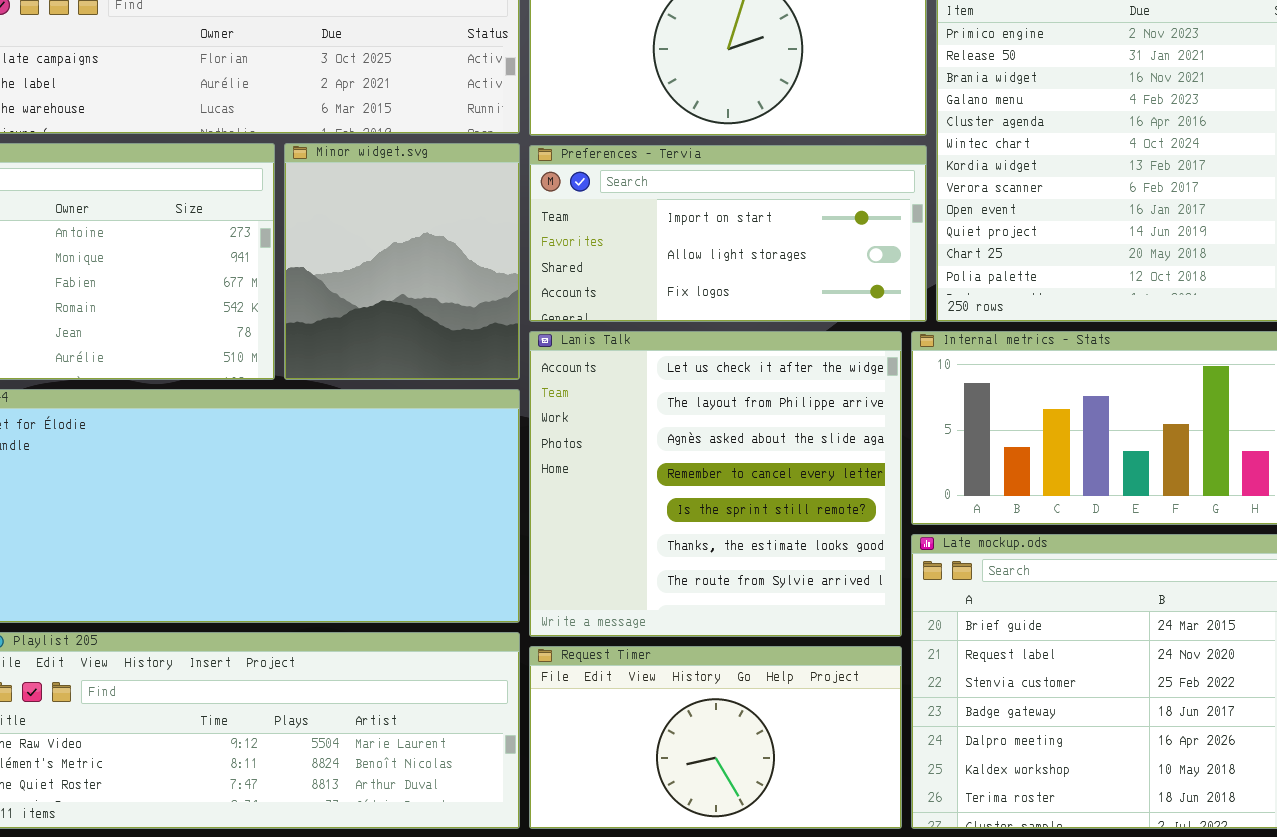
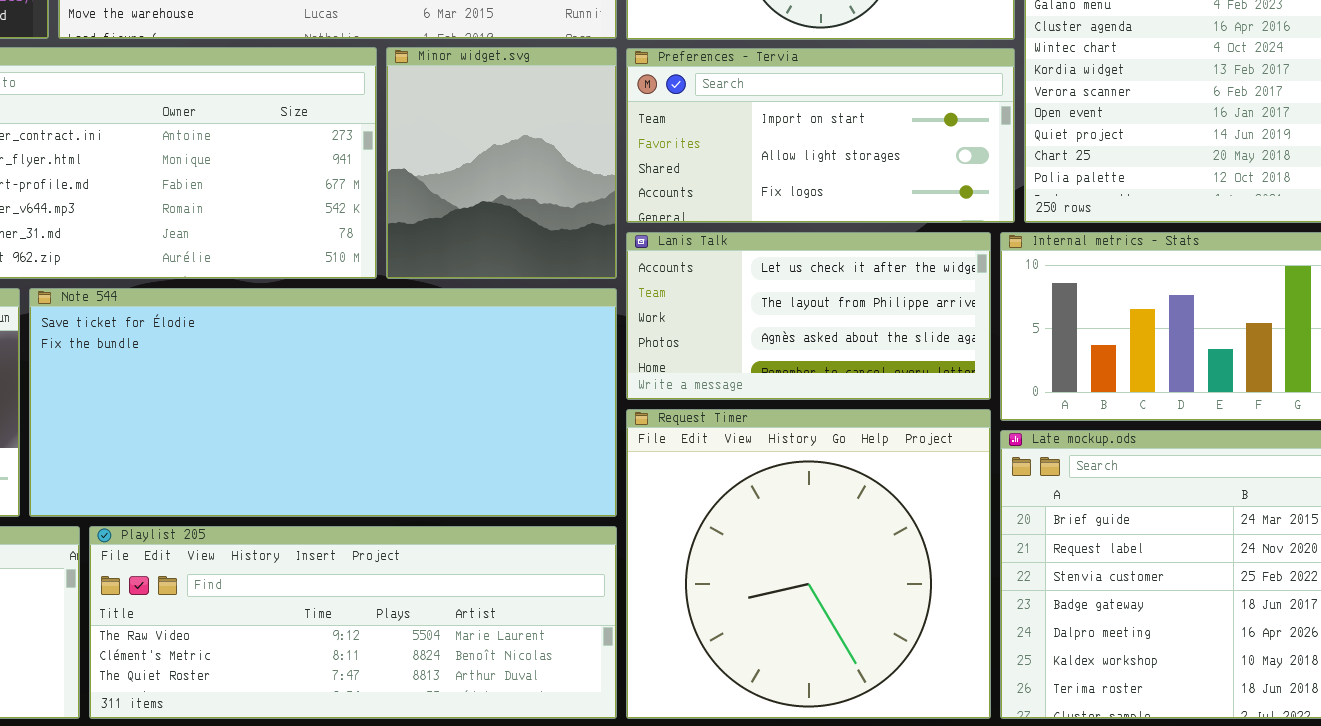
Lanis Talk: [529,331,902,637] -> [626,232,991,400], resized
Request Timer: [529,646,902,829] -> [626,409,991,719], resized

